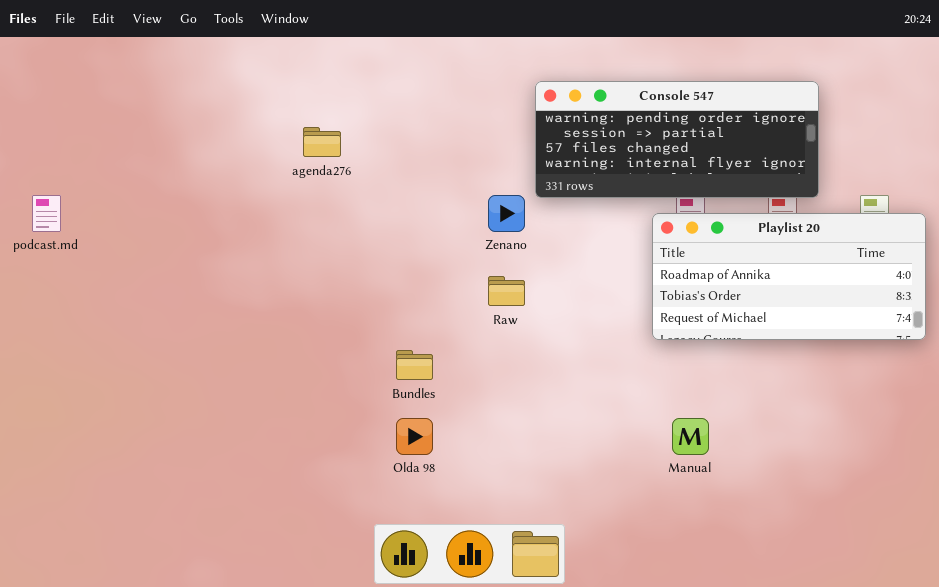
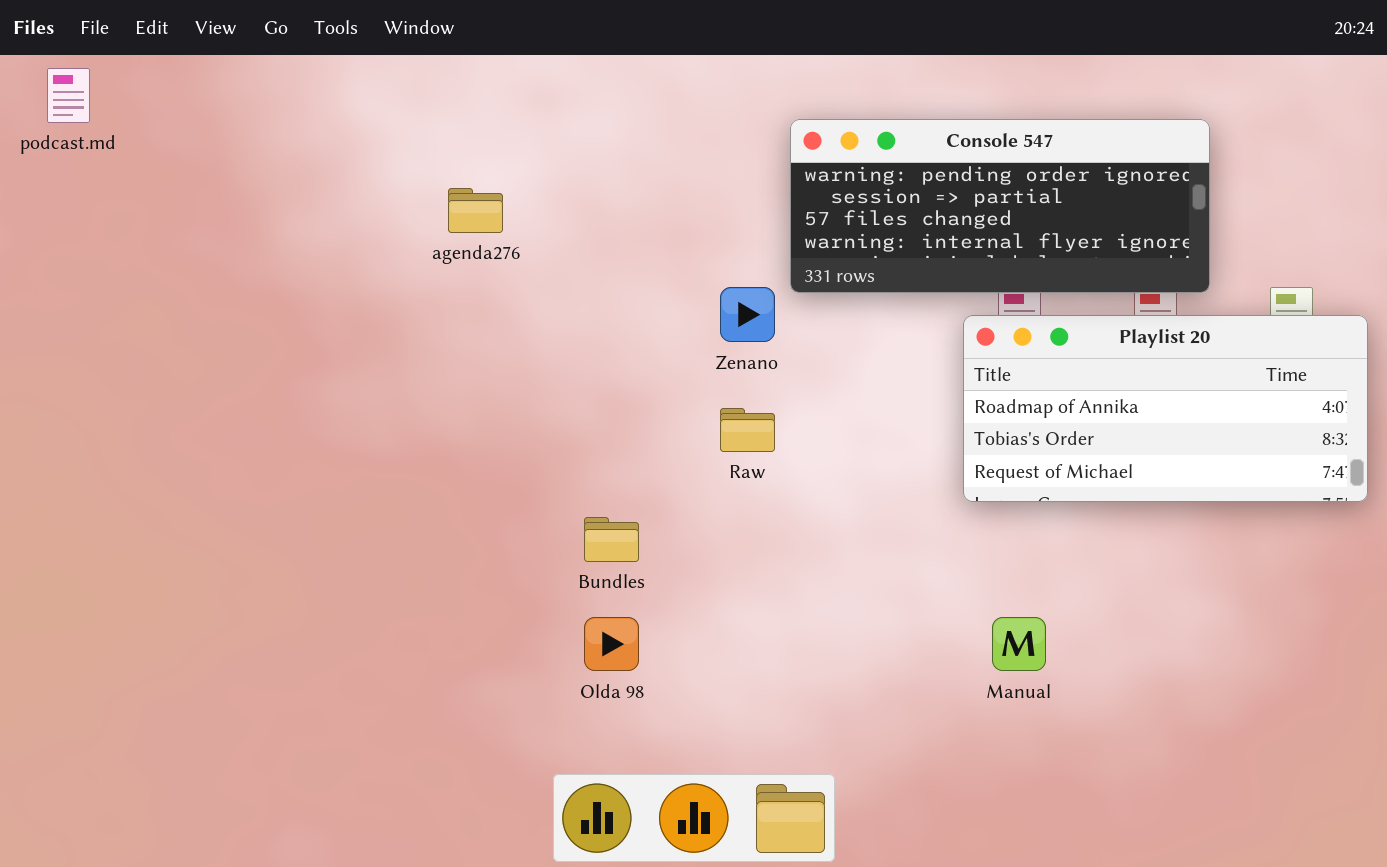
podcast.md: [32,195,61,232] -> [47,68,90,123], moved

